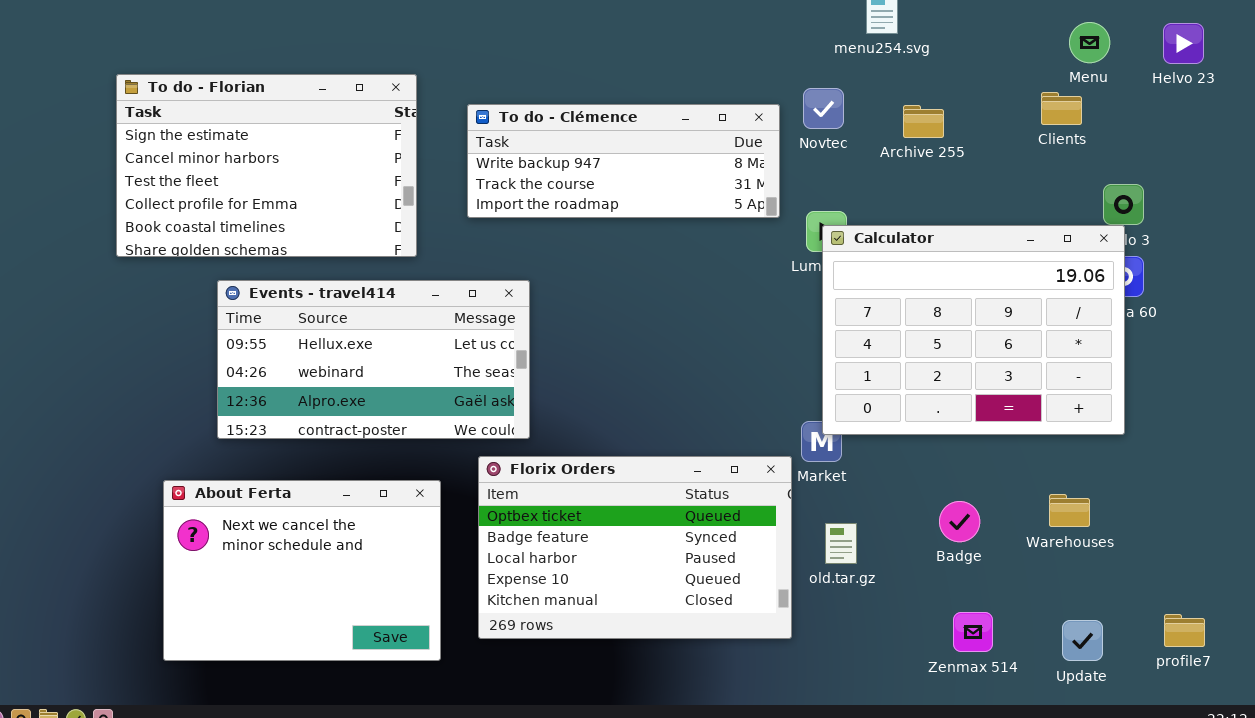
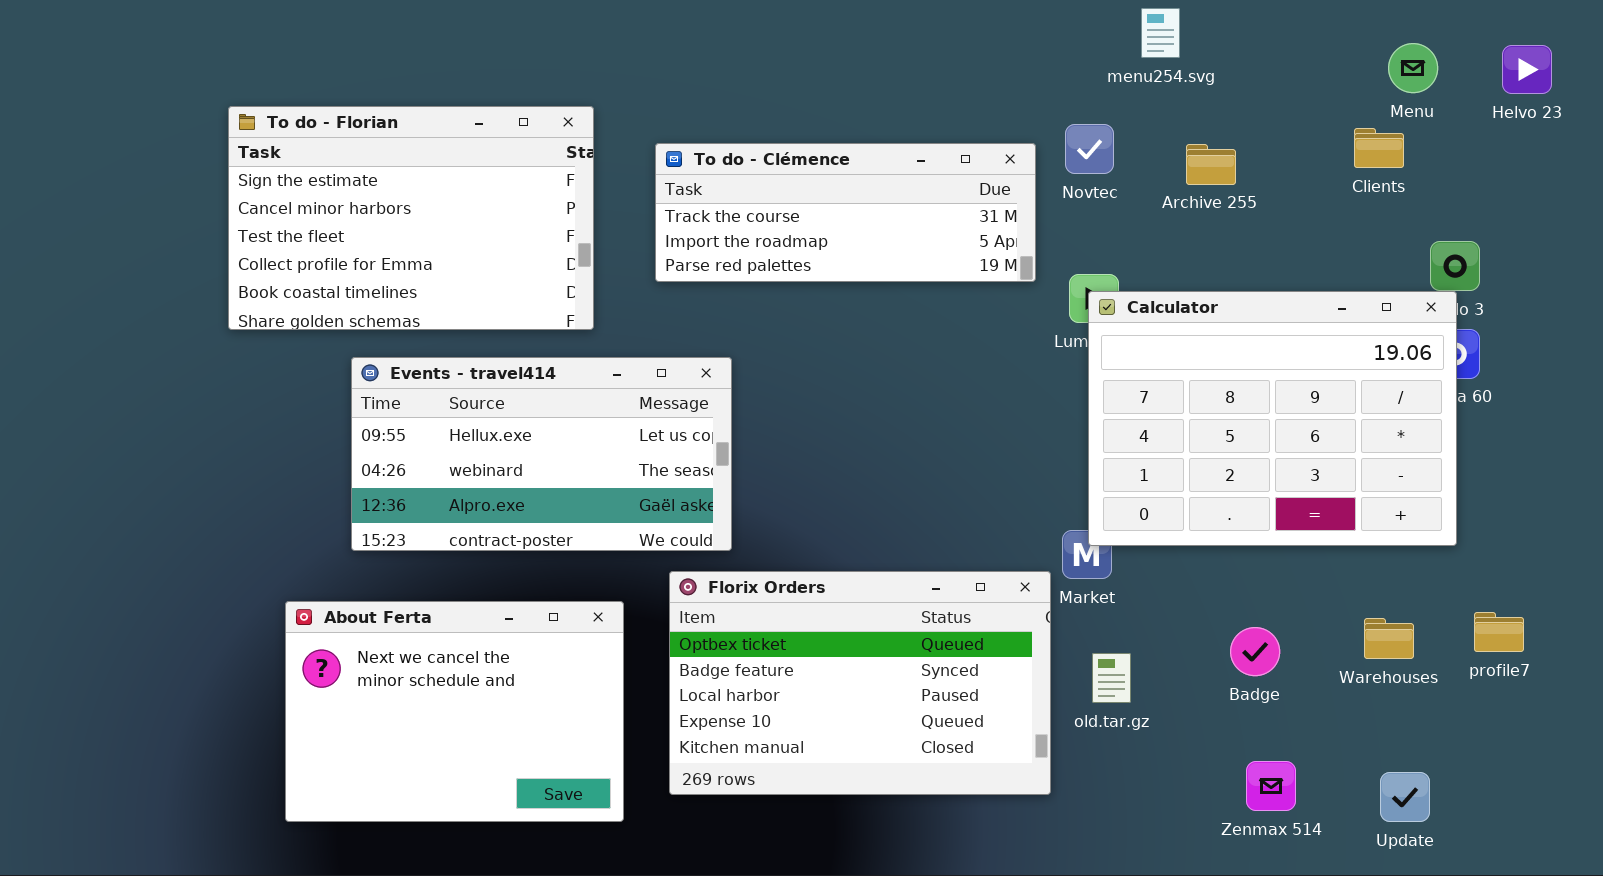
To do - Clémence: [467,104,780,218] -> [655,143,1036,282], scrolled down 1 row
profile7: [1164,614,1205,647] -> [1474,612,1524,652], moved

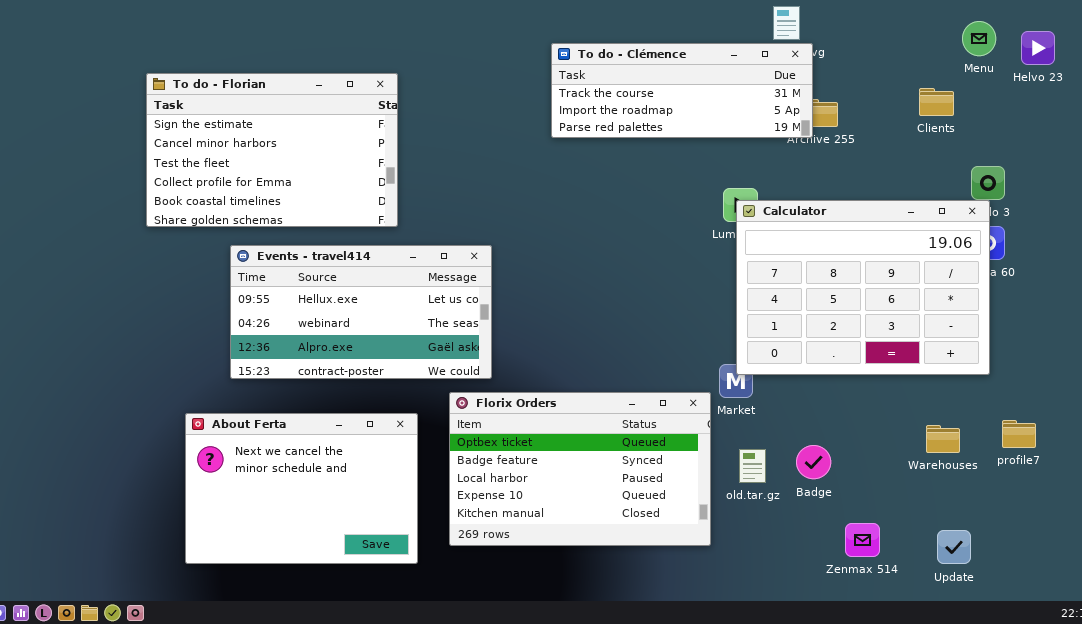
Menu: [1388,43,1438,93] -> [962,21,996,56], moved
To do - Clémence: [655,143,1036,282] -> [551,43,813,138], moved
Badge: [1230,627,1280,676] -> [796,445,831,479], moved

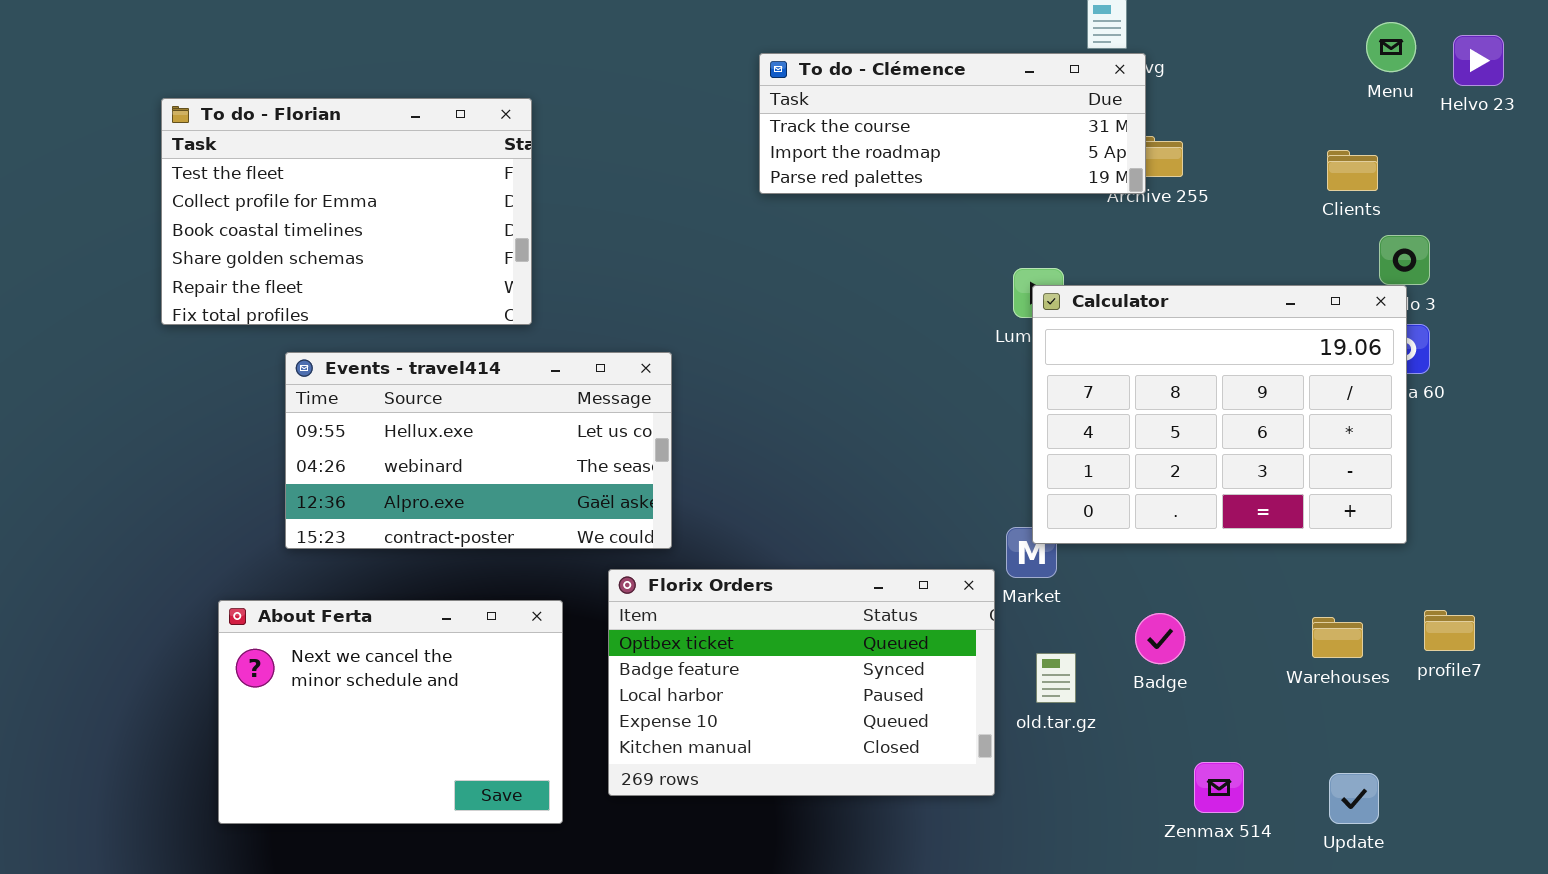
To do - Florian: [146,73,398,227] -> [161,98,532,325], scrolled down 2 rows
Clients: [919,88,954,116] -> [1327,150,1378,191], moved
Badge: [796,445,831,479] -> [1135,613,1185,664], moved

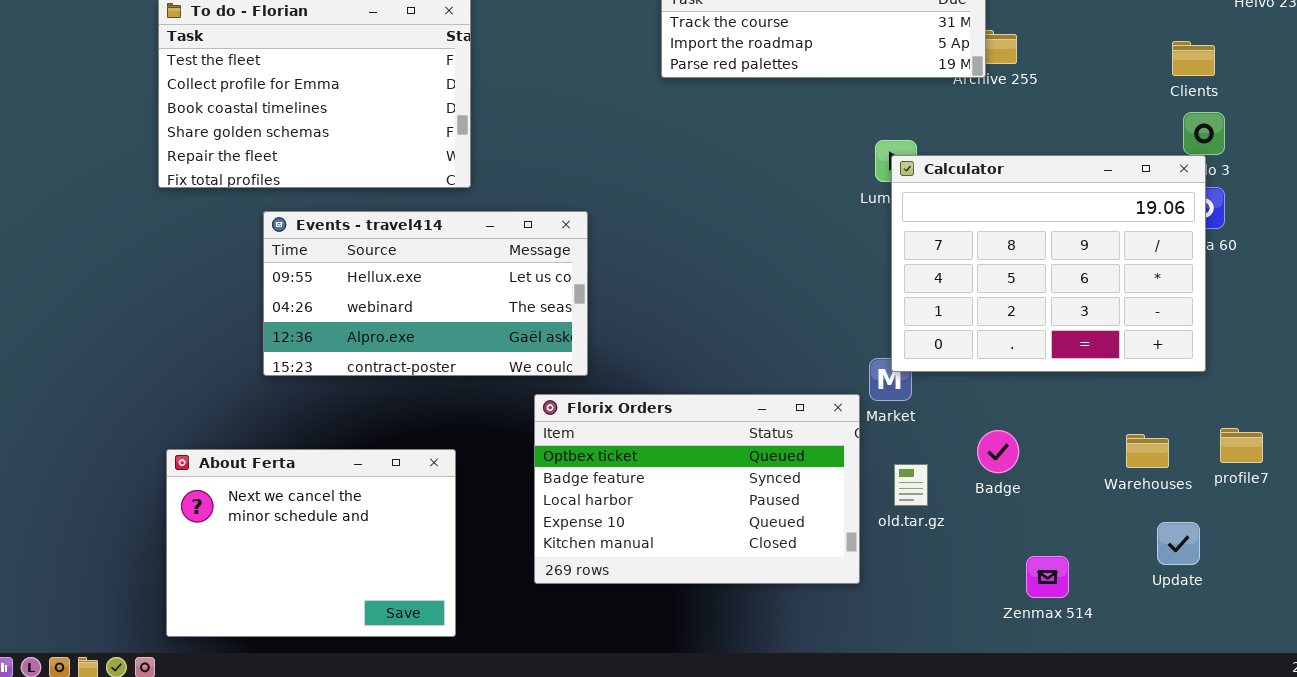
Clients: [1327,150,1378,191] -> [1172,41,1215,76], moved
About Ferta: [218,600,563,824] -> [166,449,456,637], moved
Update: [1329,773,1379,824] -> [1157,522,1200,565], moved

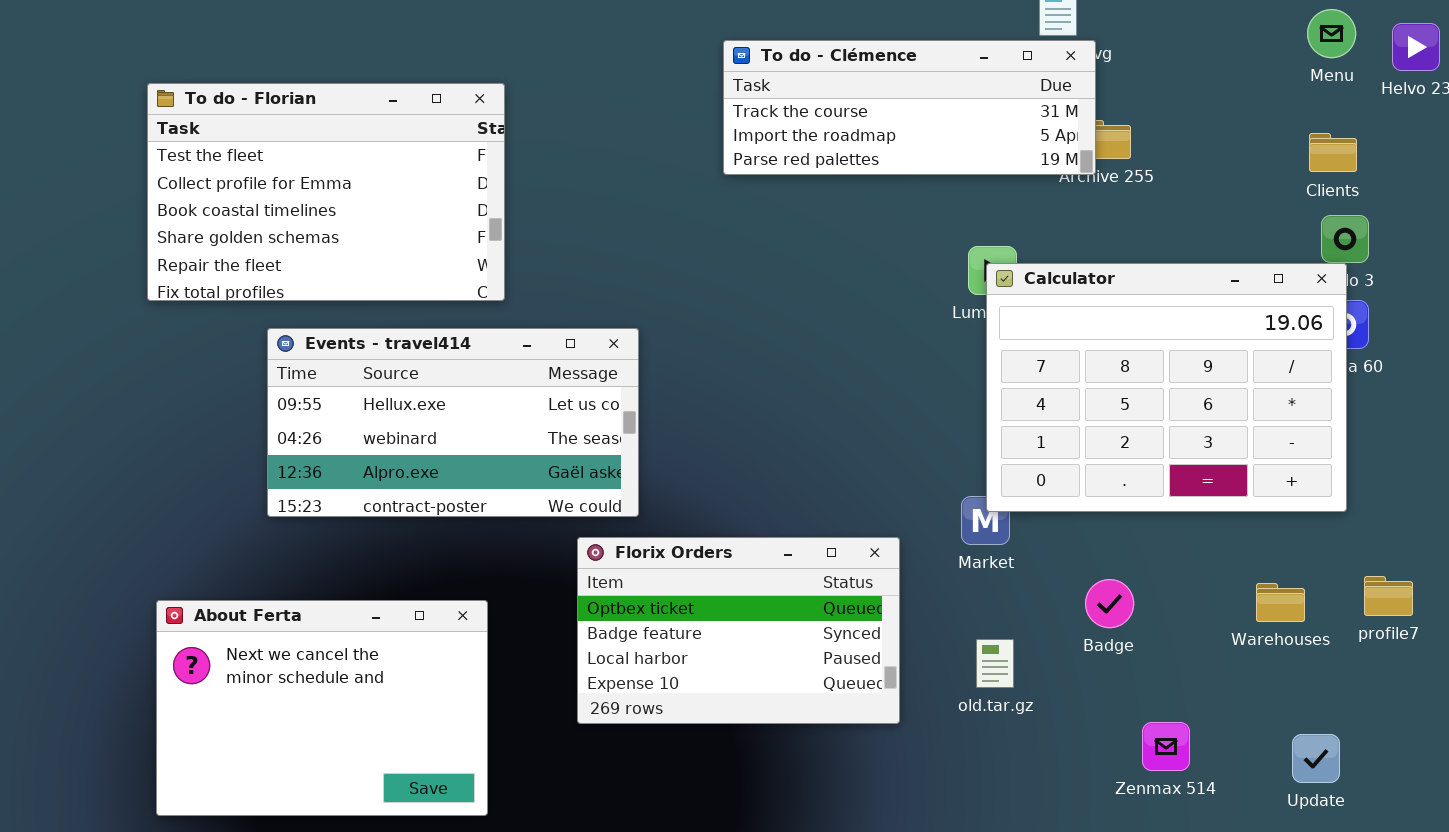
Florix Orders: [534,394,860,584] -> [577,537,900,724], resized
old.tar.gz: [894,464,928,506] -> [976,639,1014,688], moved
Update: [1157,522,1200,565] -> [1292,734,1340,783], moved

